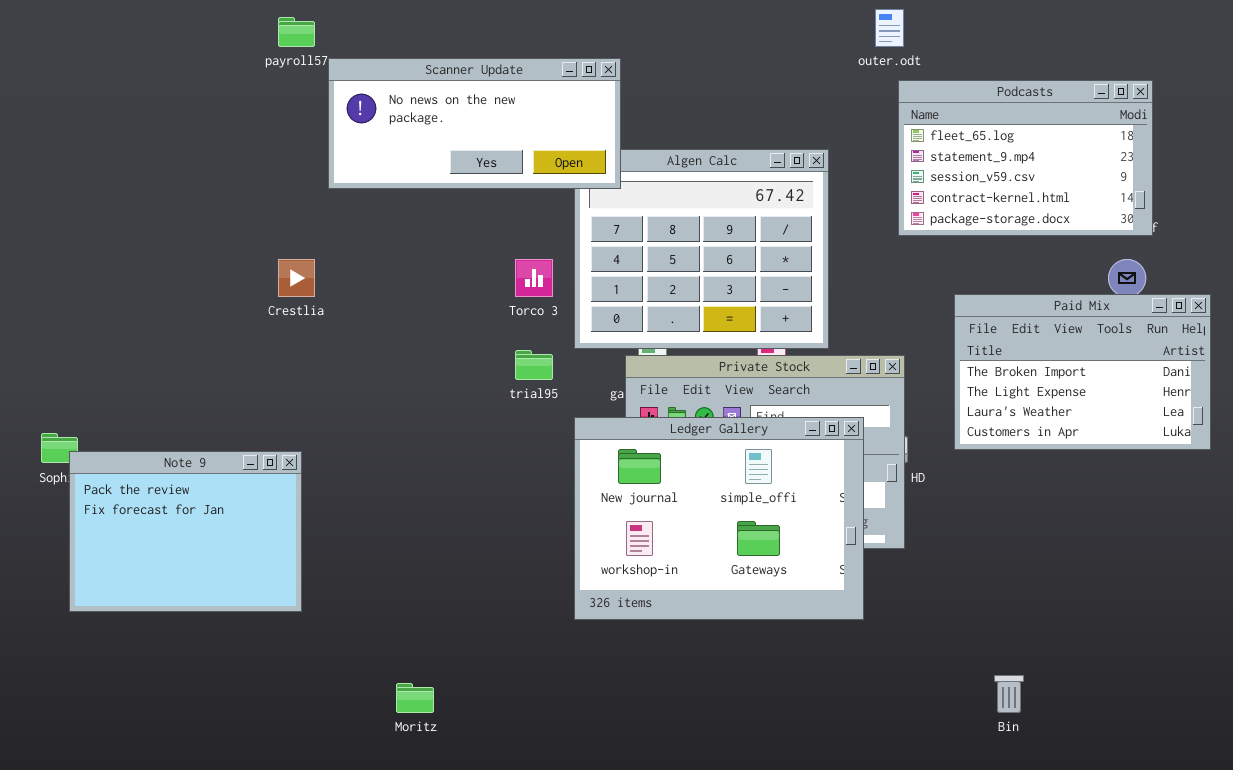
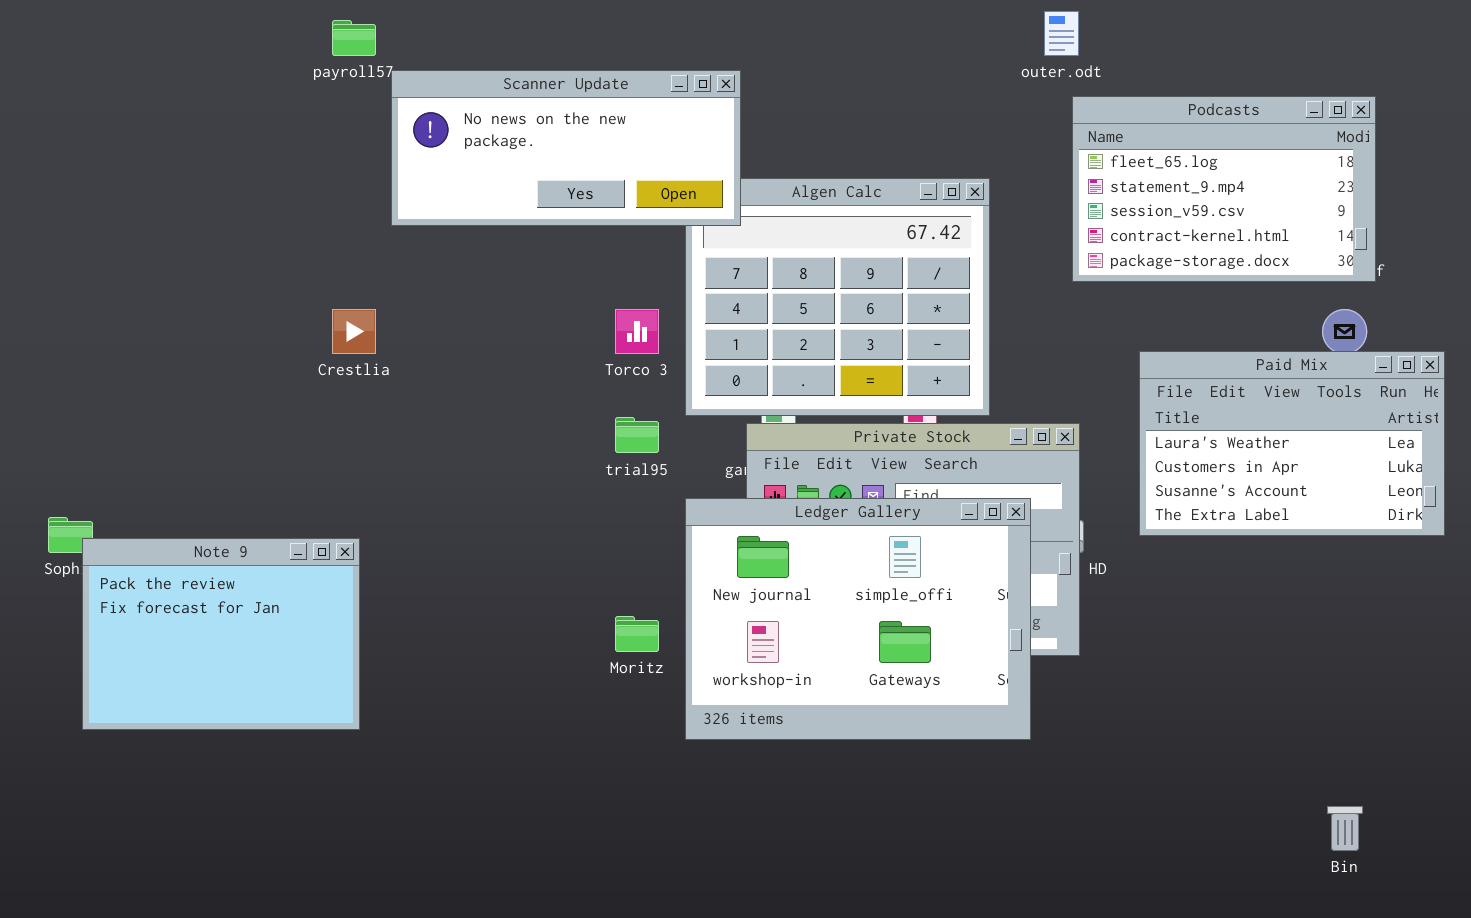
Paid Mix: [954,294,1211,450] -> [1139,351,1445,536], scrolled down 2 rows
Bin: [994,675,1024,713] -> [1327,806,1363,851], moved
Moritz: [396,683,434,713] -> [615,616,659,652], moved

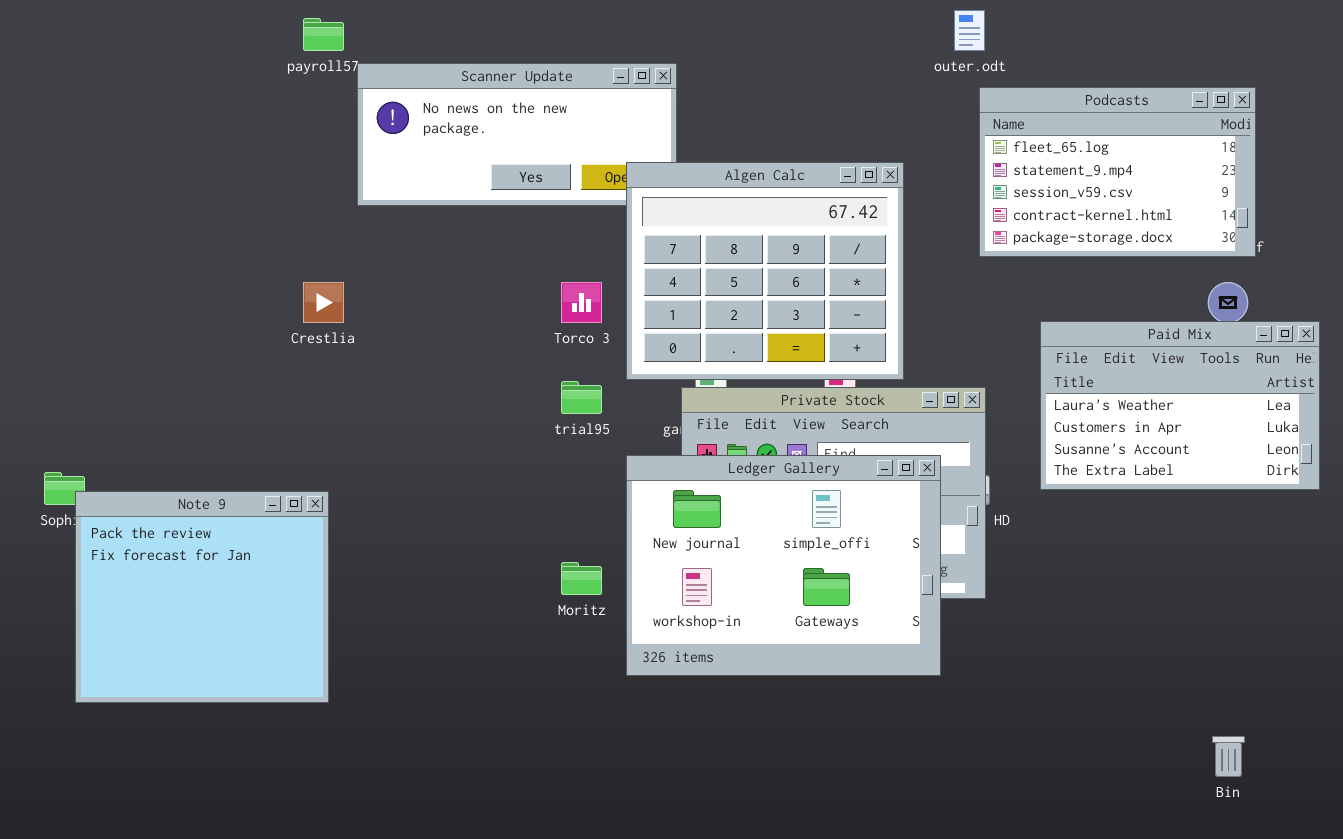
Algen Calc: [685,178,990,416] -> [626,162,904,380], raised
Note 9: [82,538,360,730] -> [75,491,329,703], resized

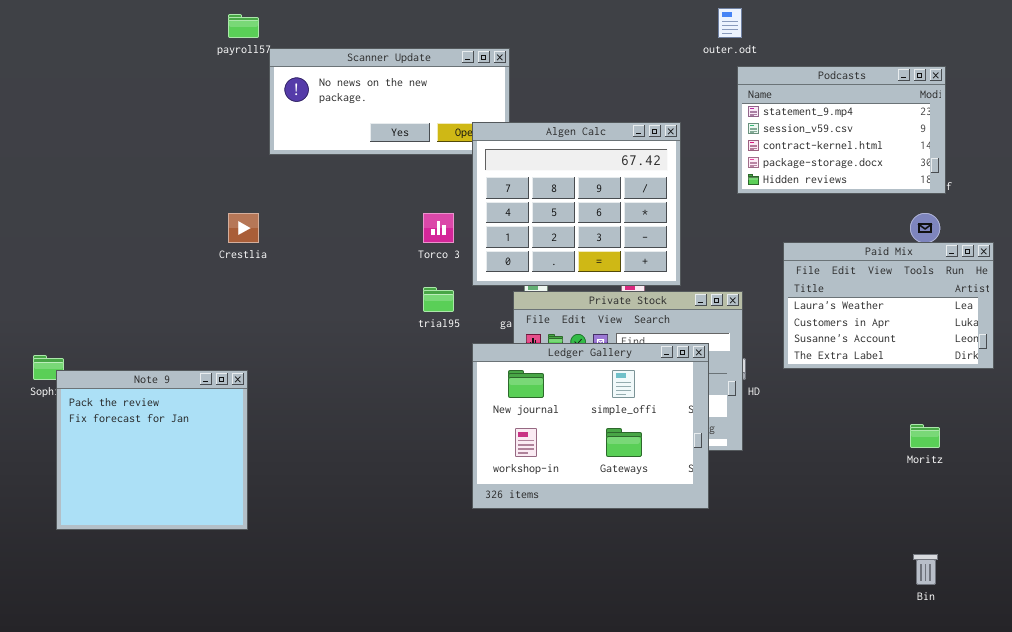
Podcasts: [979,87,1256,257] -> [737,66,946,194], scrolled down 1 row
Moritz: [561,562,602,595] -> [910,424,940,448], moved

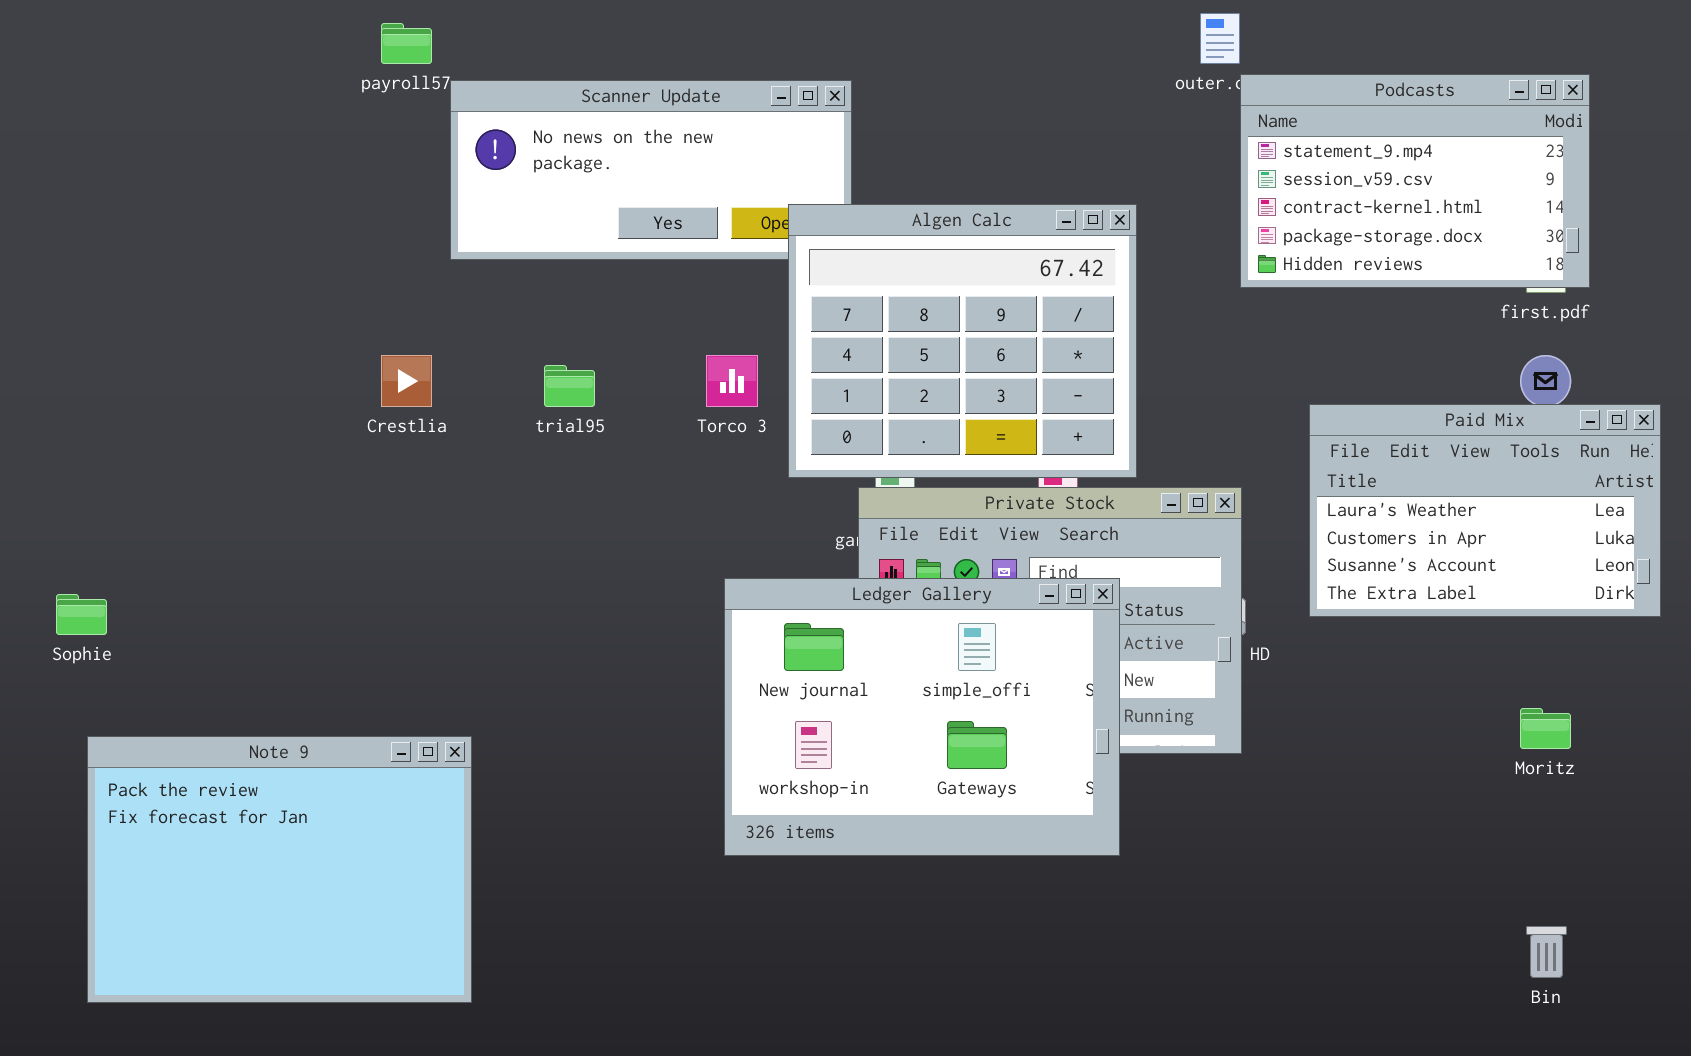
Podcasts: [737,66,946,194] -> [1240,74,1590,288], moved
trial95: [423,287,454,312] -> [544,365,595,407], moved
Ledger Gallery: [472,343,709,509] -> [724,578,1120,856], moved
Note 9: [56,370,248,530] -> [87,736,472,1003], moved, resized

